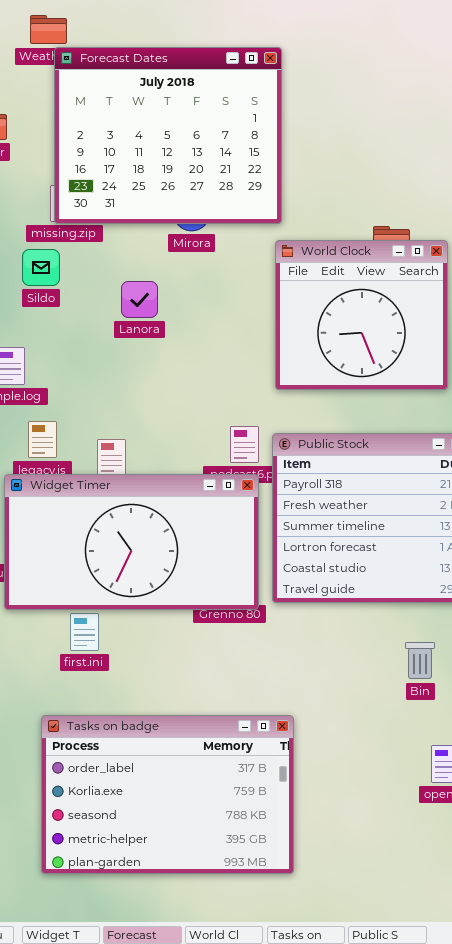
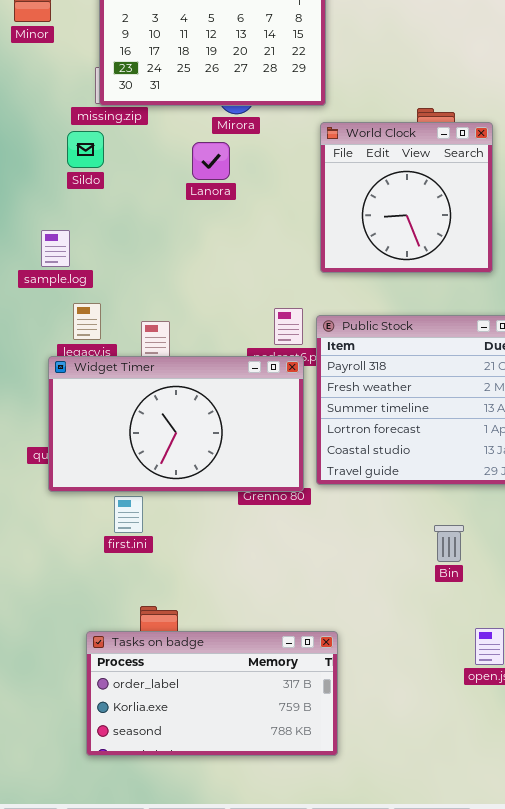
Lanora: [121,281,158,318] -> [192,142,230,180], moved
Bin: [405,642,435,679] -> [434,525,464,562], moved
Tasks on badge: [41,715,294,874] -> [86,631,338,756], resized

